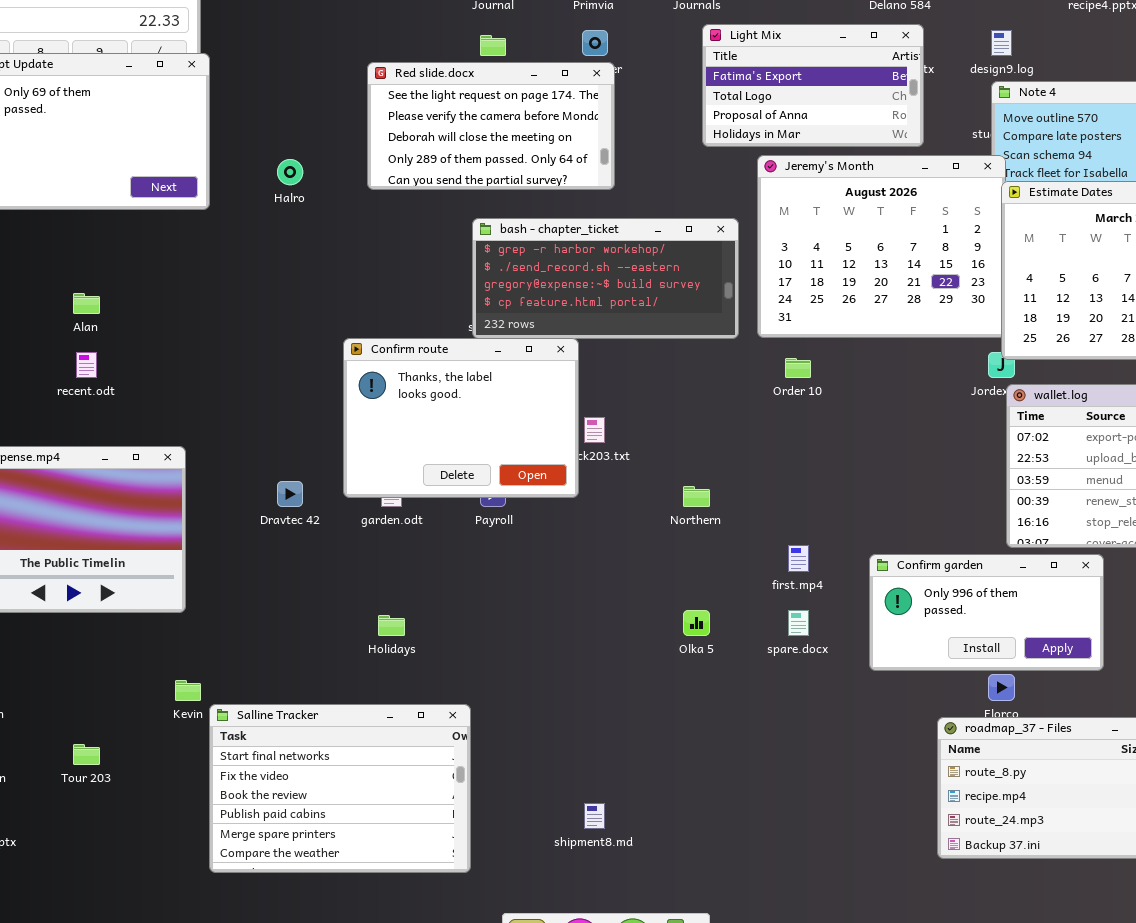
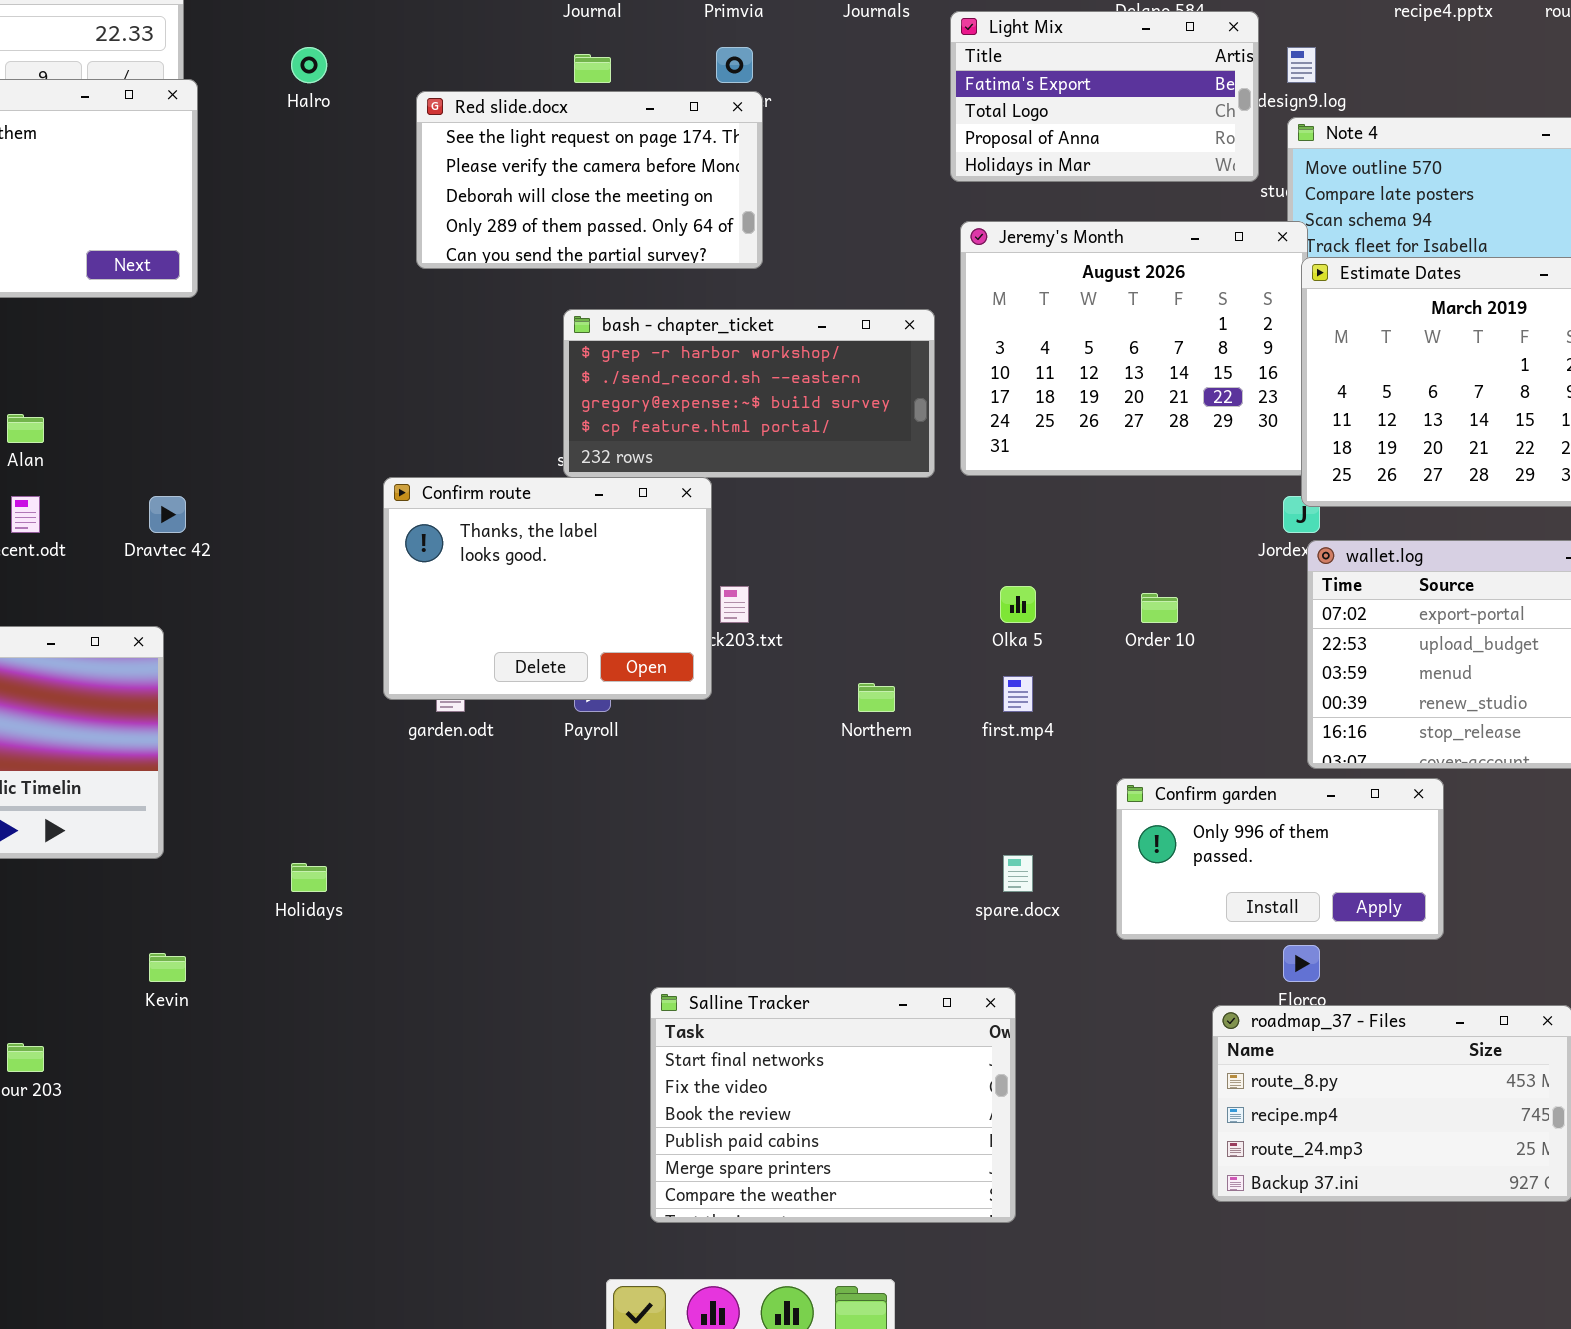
Light Mix: [702,24,924,147] -> [950,11,1259,182], moved
Halro: [277,159,303,185] -> [291,47,327,83], moved
Order 10: [785,358,811,378] -> [1141,593,1178,623], moved
Dravtec 42: [277,481,303,507] -> [149,496,186,533], moved
first.mp4: [788,545,809,572] -> [1003,676,1033,712], moved
Olka 5: [683,610,710,636] -> [1000,586,1036,623], moved
Holidays: [378,615,405,636] -> [291,863,327,892], moved
Salline Tracker: [209,704,471,873] -> [650,987,1016,1223], moved

